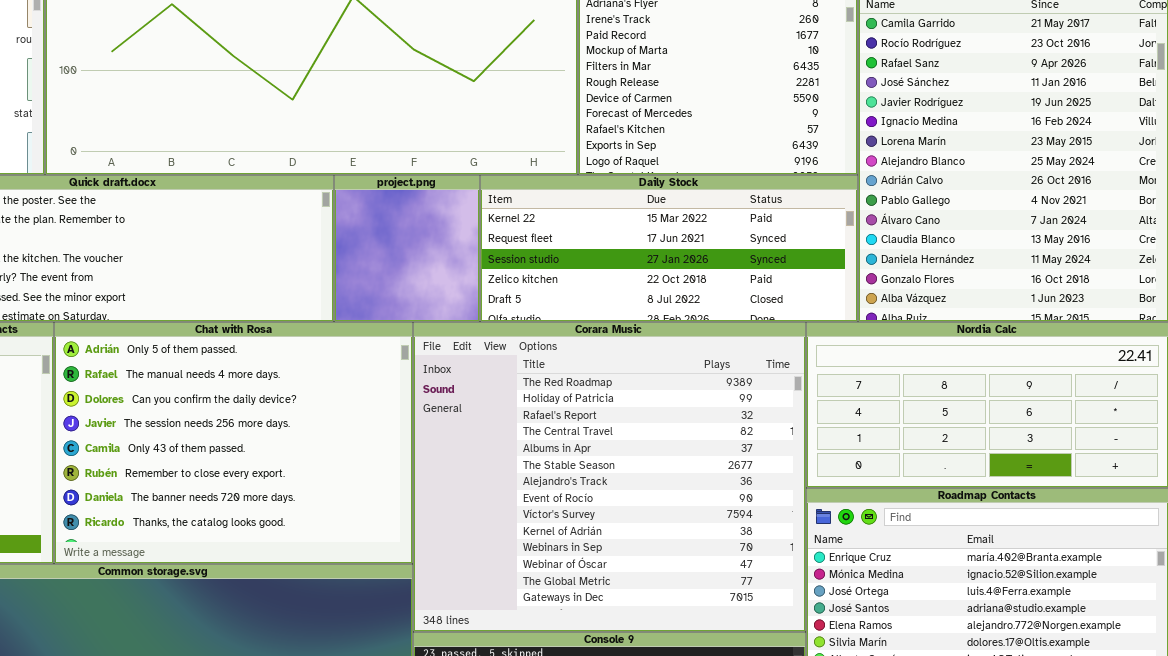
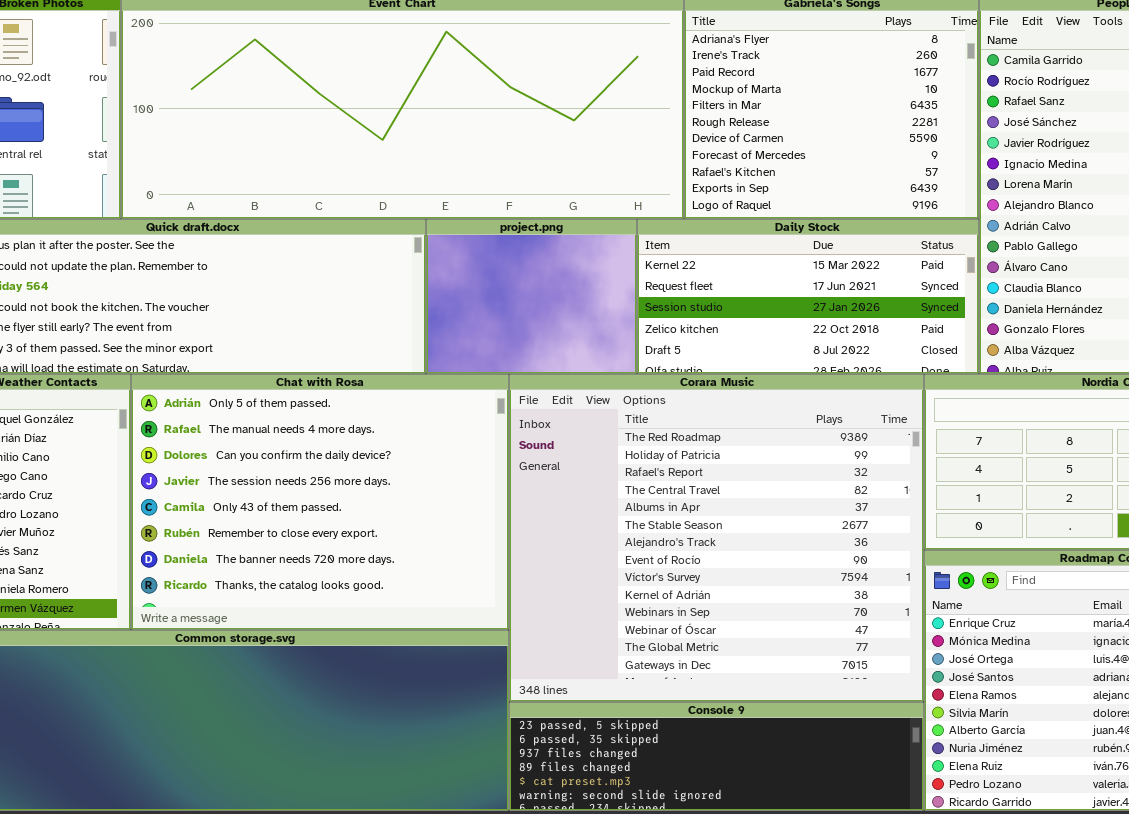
project.png: [334,175,480,322] -> [426,219,637,374], resized
Daily Stock: [480,175,858,322] -> [637,219,979,374], resized

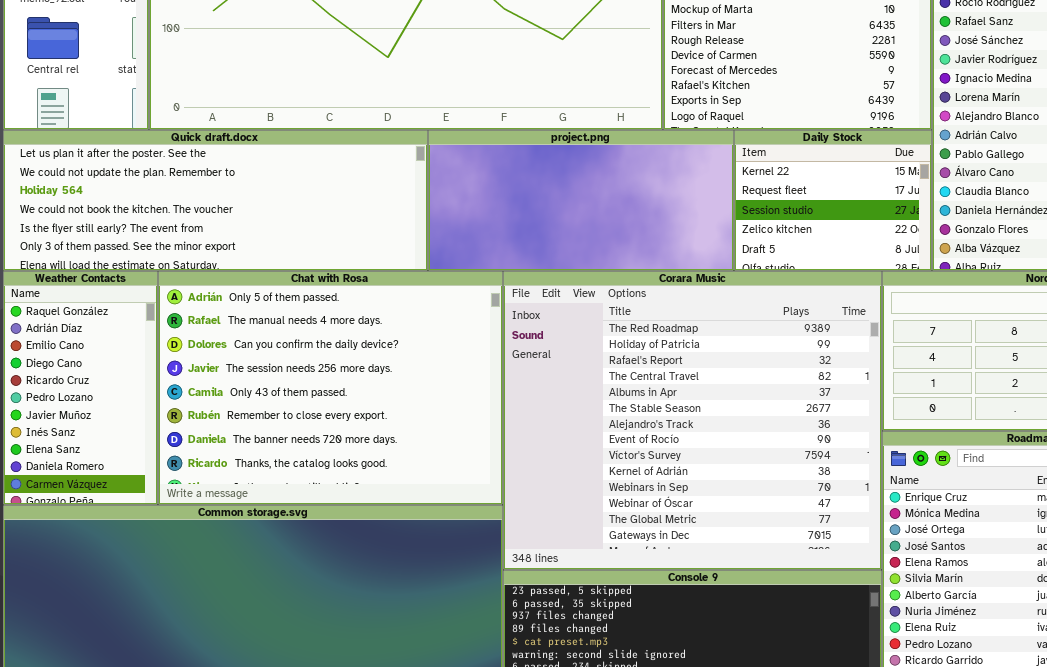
project.png: [426,219,637,374] -> [428,130,734,271], resized
Daily Stock: [637,219,979,374] -> [734,130,932,271], resized

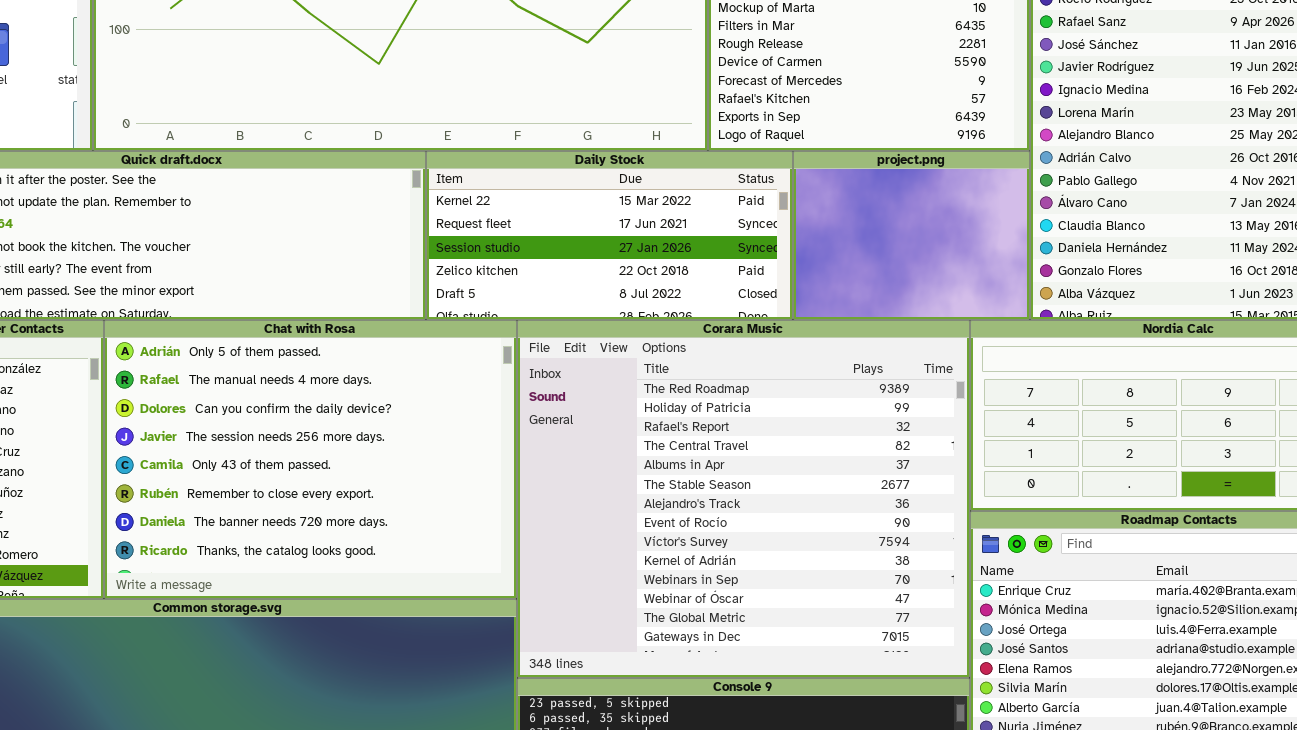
project.png: [428,130,734,271] -> [793,151,1030,320], moved, resized
Daily Stock: [734,130,932,271] -> [426,151,793,320], moved, resized

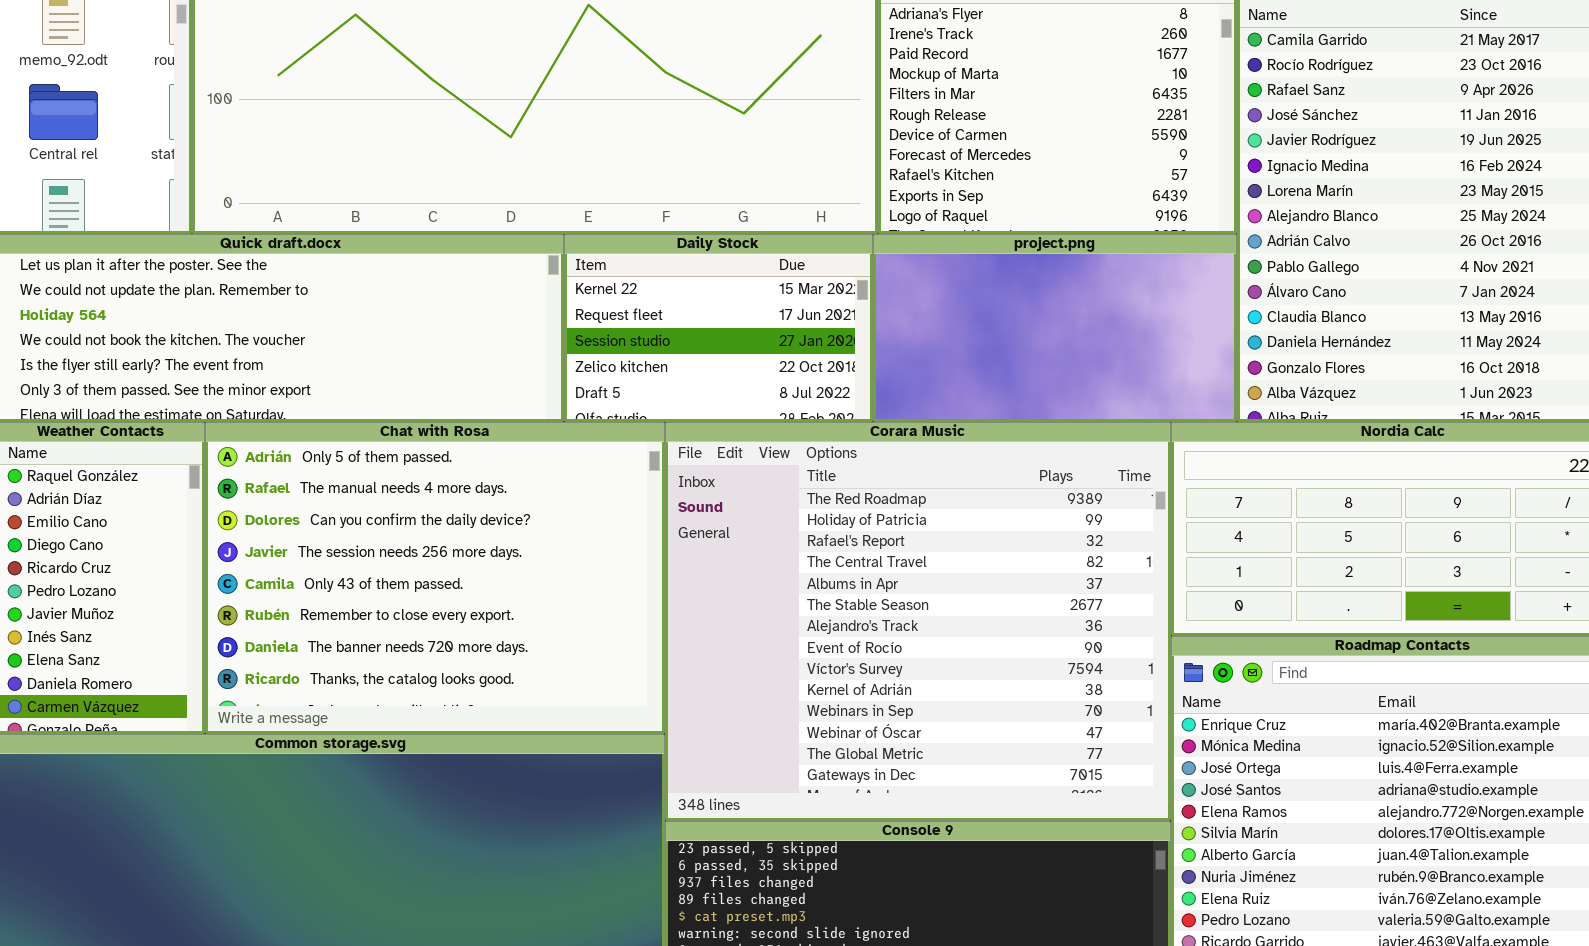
Daily Stock: [426,151,793,320] -> [564,234,873,422], resized
project.png: [793,151,1030,320] -> [873,234,1237,422], resized

